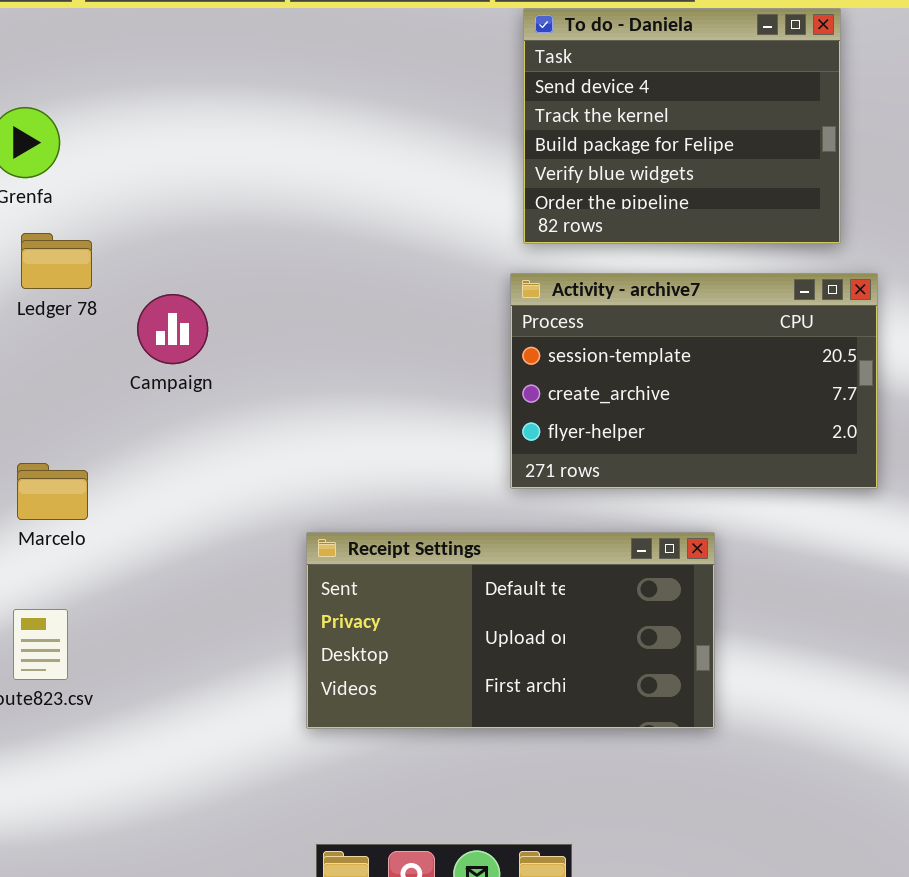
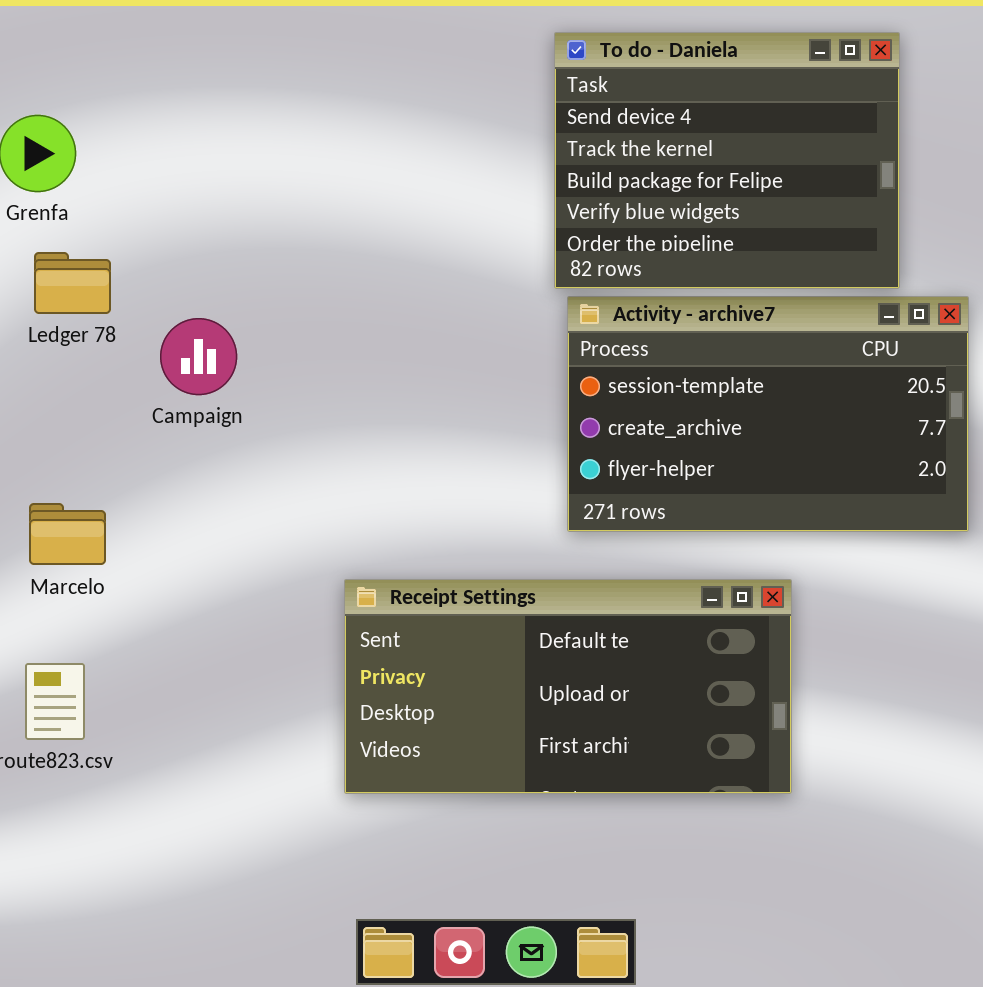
To do - Daniela: [523,8,841,244] -> [554,32,900,289], moved

